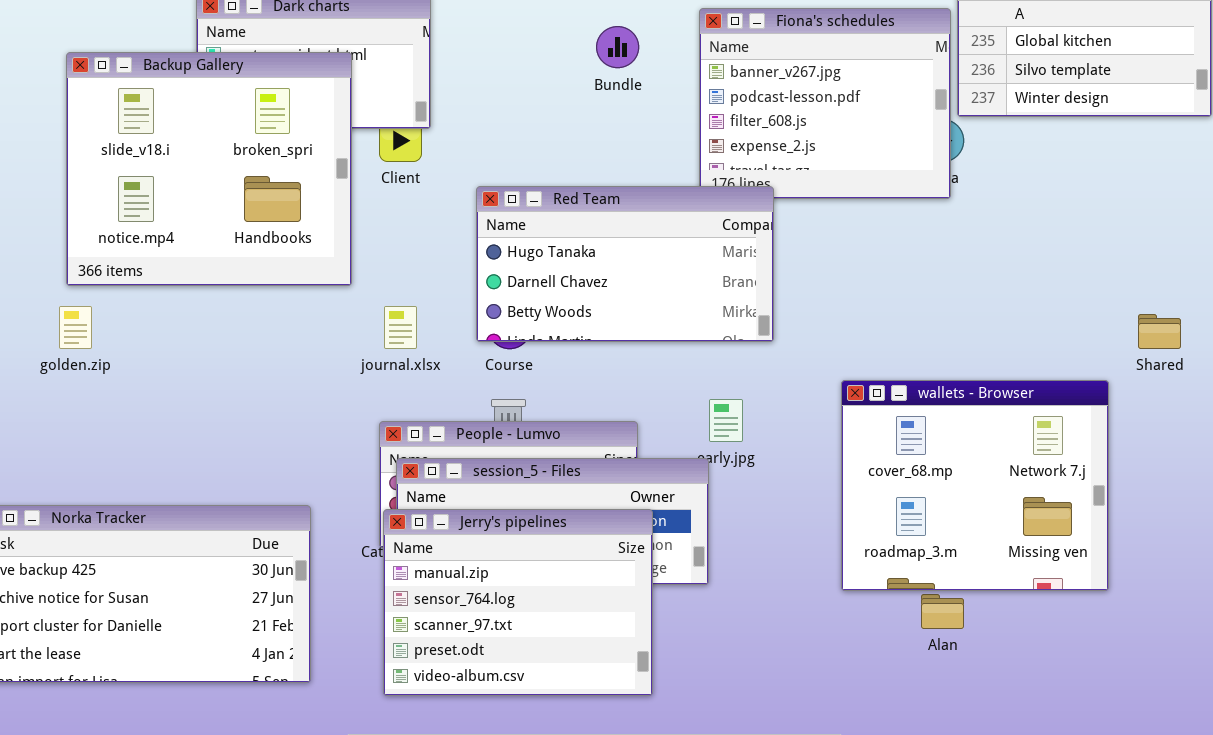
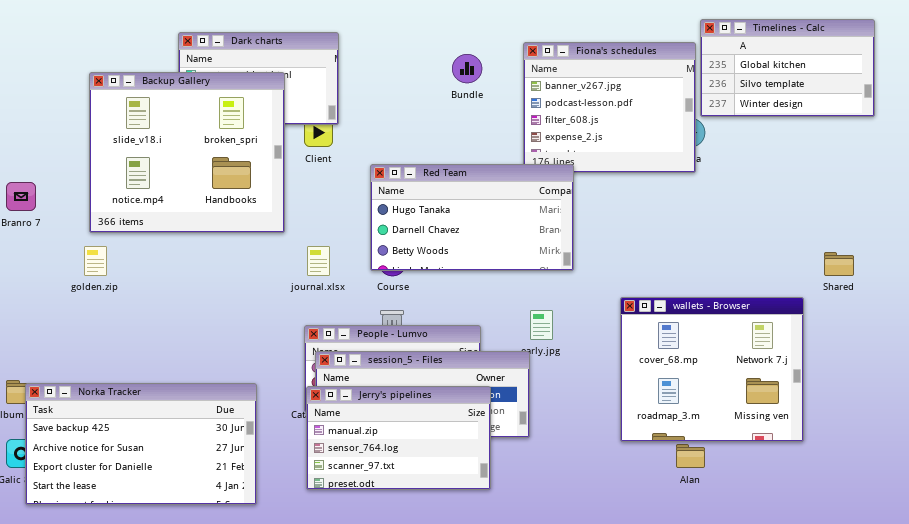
Jerry's pipelines: [383,509,653,696] -> [306,386,491,490], resized

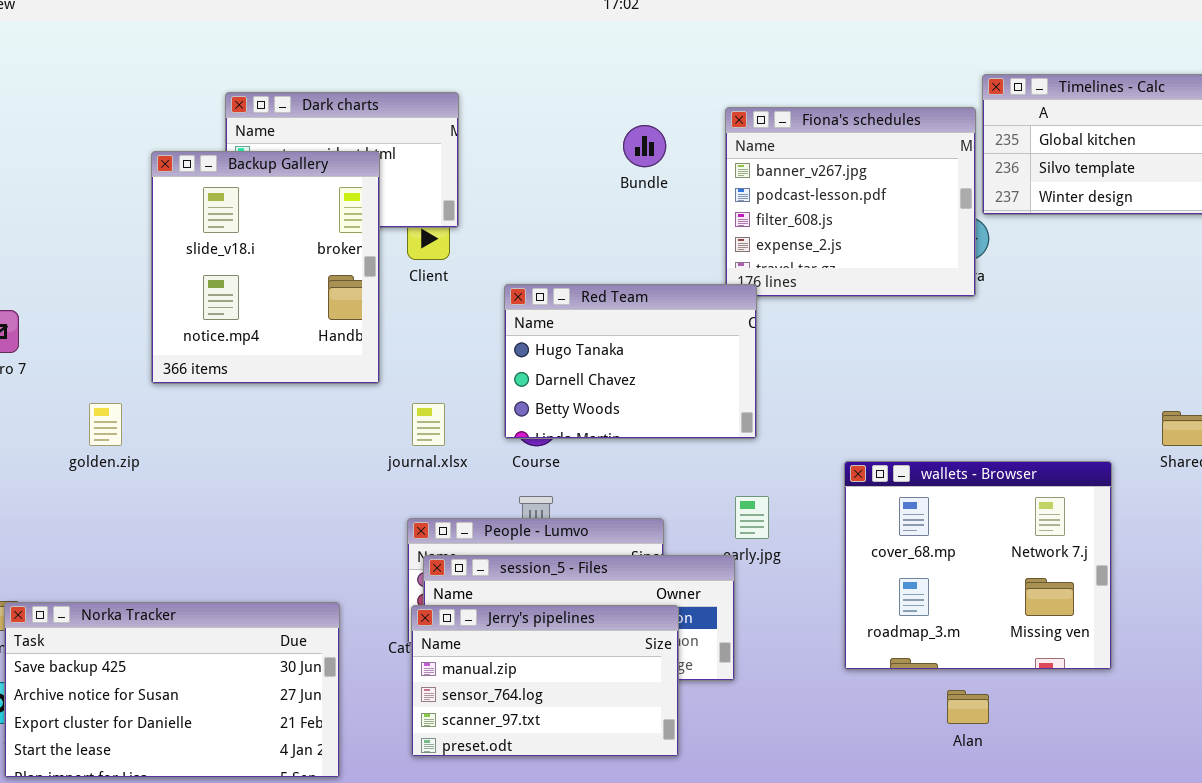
Backup Gallery: [89,72,285,233] -> [151,151,380,384], resized
Red Team: [370,164,574,271] -> [504,284,757,439], resized
wallets - Browser: [620,297,804,442] -> [844,461,1112,670], moved

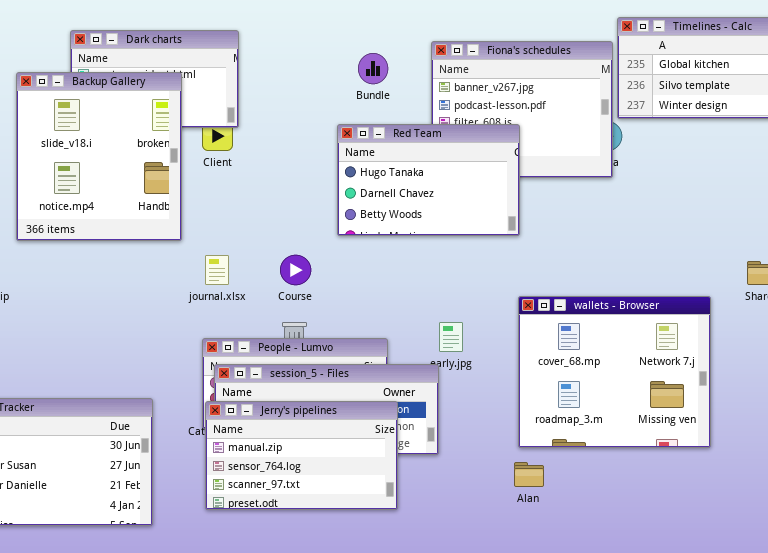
Red Team: [504,284,757,439] -> [337,124,520,236], moved
Alan: [947,690,989,724] -> [514,462,544,487], moved

